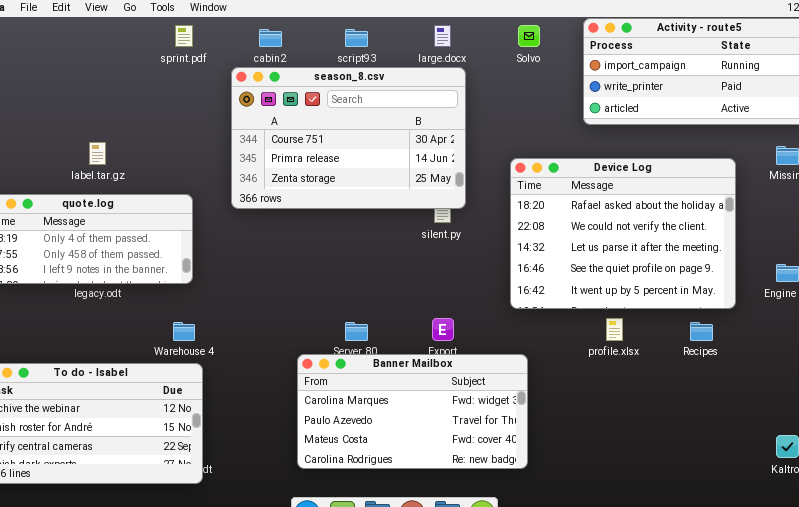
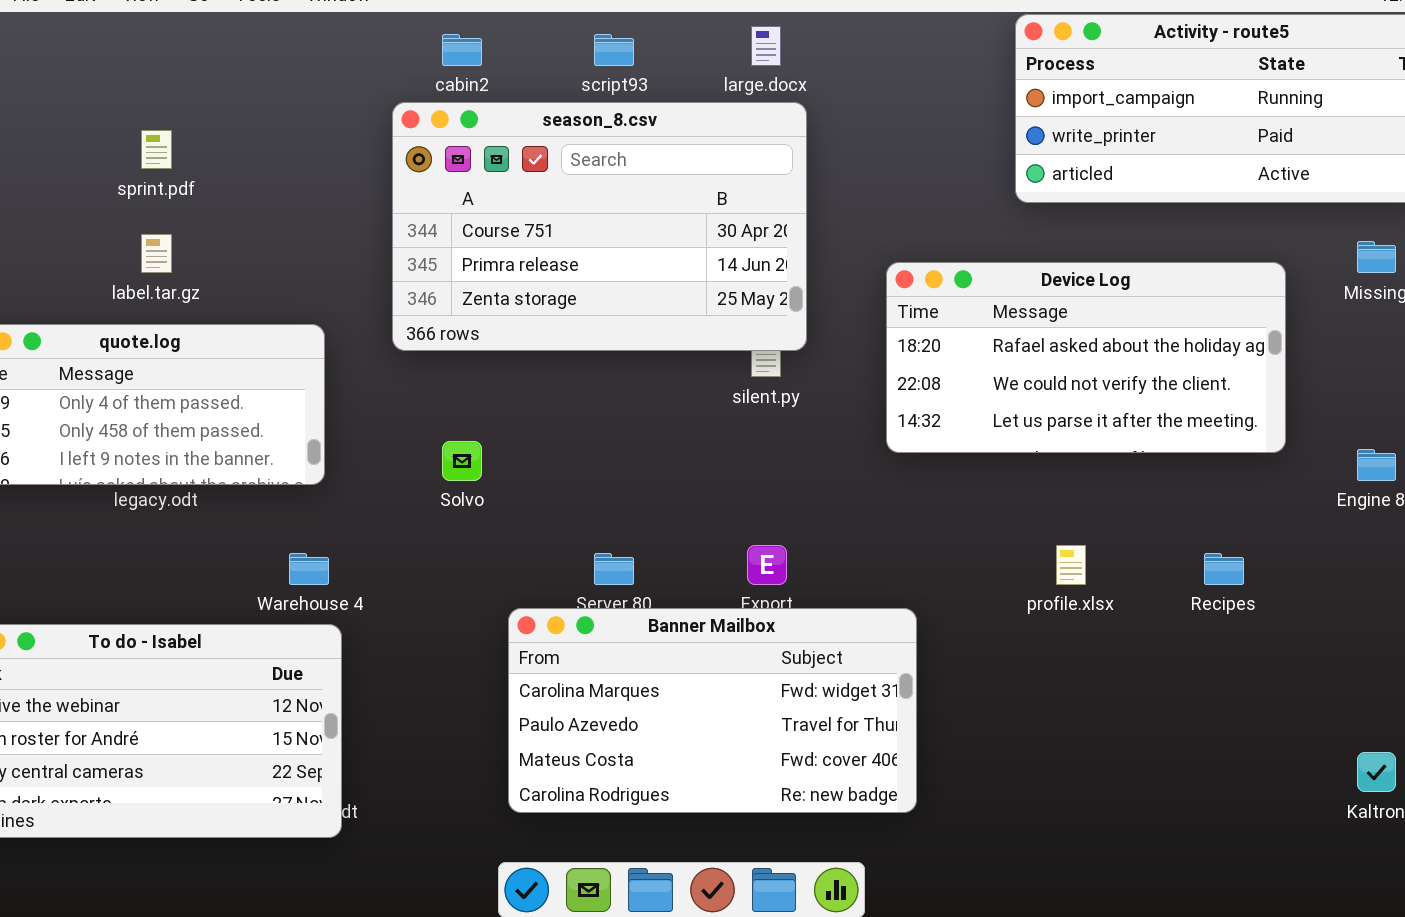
sprint.pdf: [175,25,193,47] -> [141,130,172,169], moved
Solvo: [518,25,540,47] -> [442,441,482,481], moved
Device Log: [510,158,736,309] -> [886,262,1286,453], resized

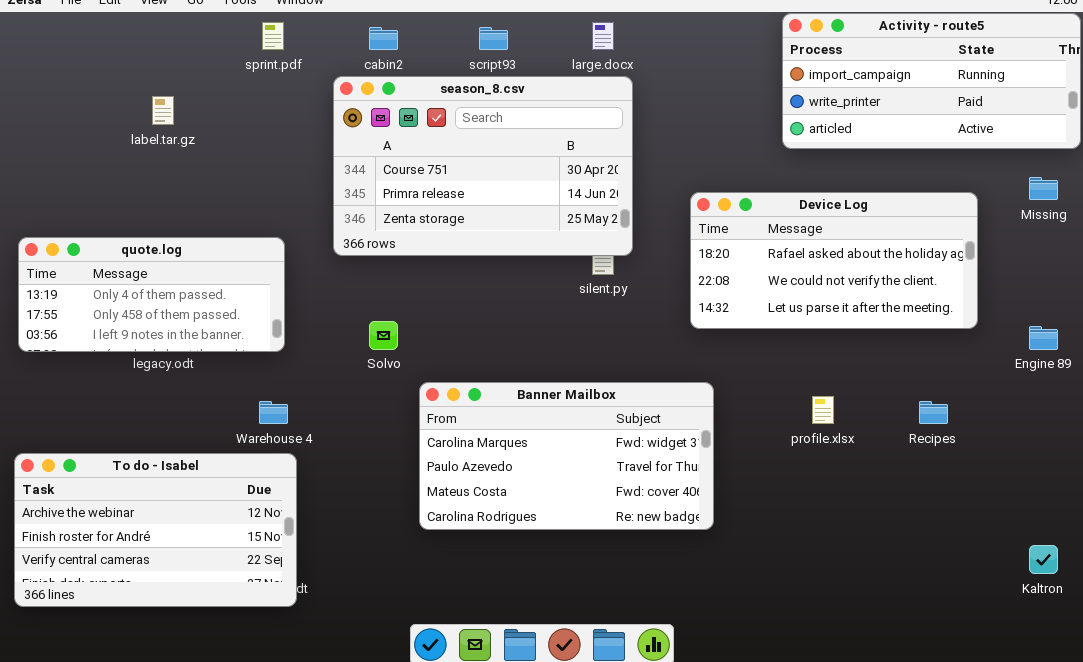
sprint.pdf: [141,130,172,169] -> [262,22,284,50], moved
label.tar.gz: [141,234,172,273] -> [152,96,174,125], moved
Banner Mailbox: [508,608,917,813] -> [419,382,714,530], moved

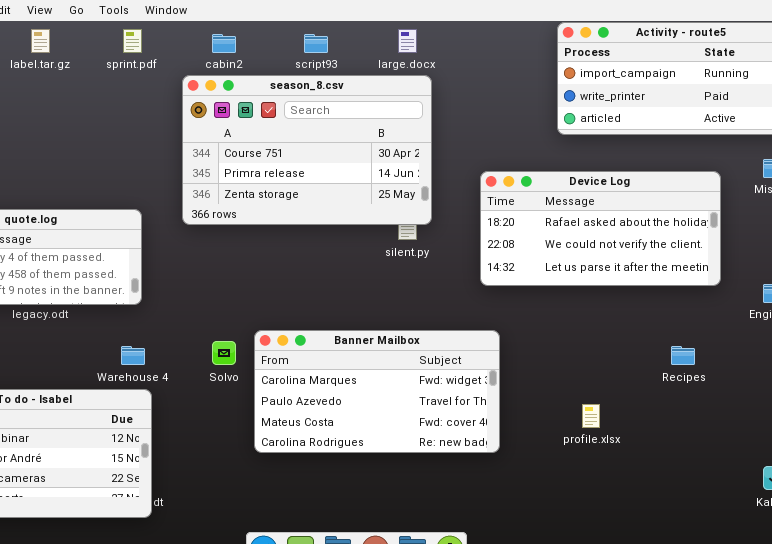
label.tar.gz: [152,96,174,125] -> [31,29,50,53], moved
Solvo: [369,321,398,350] -> [212,341,236,365], moved
profile.xlsx: [812,396,834,424] -> [582,404,600,428], moved

